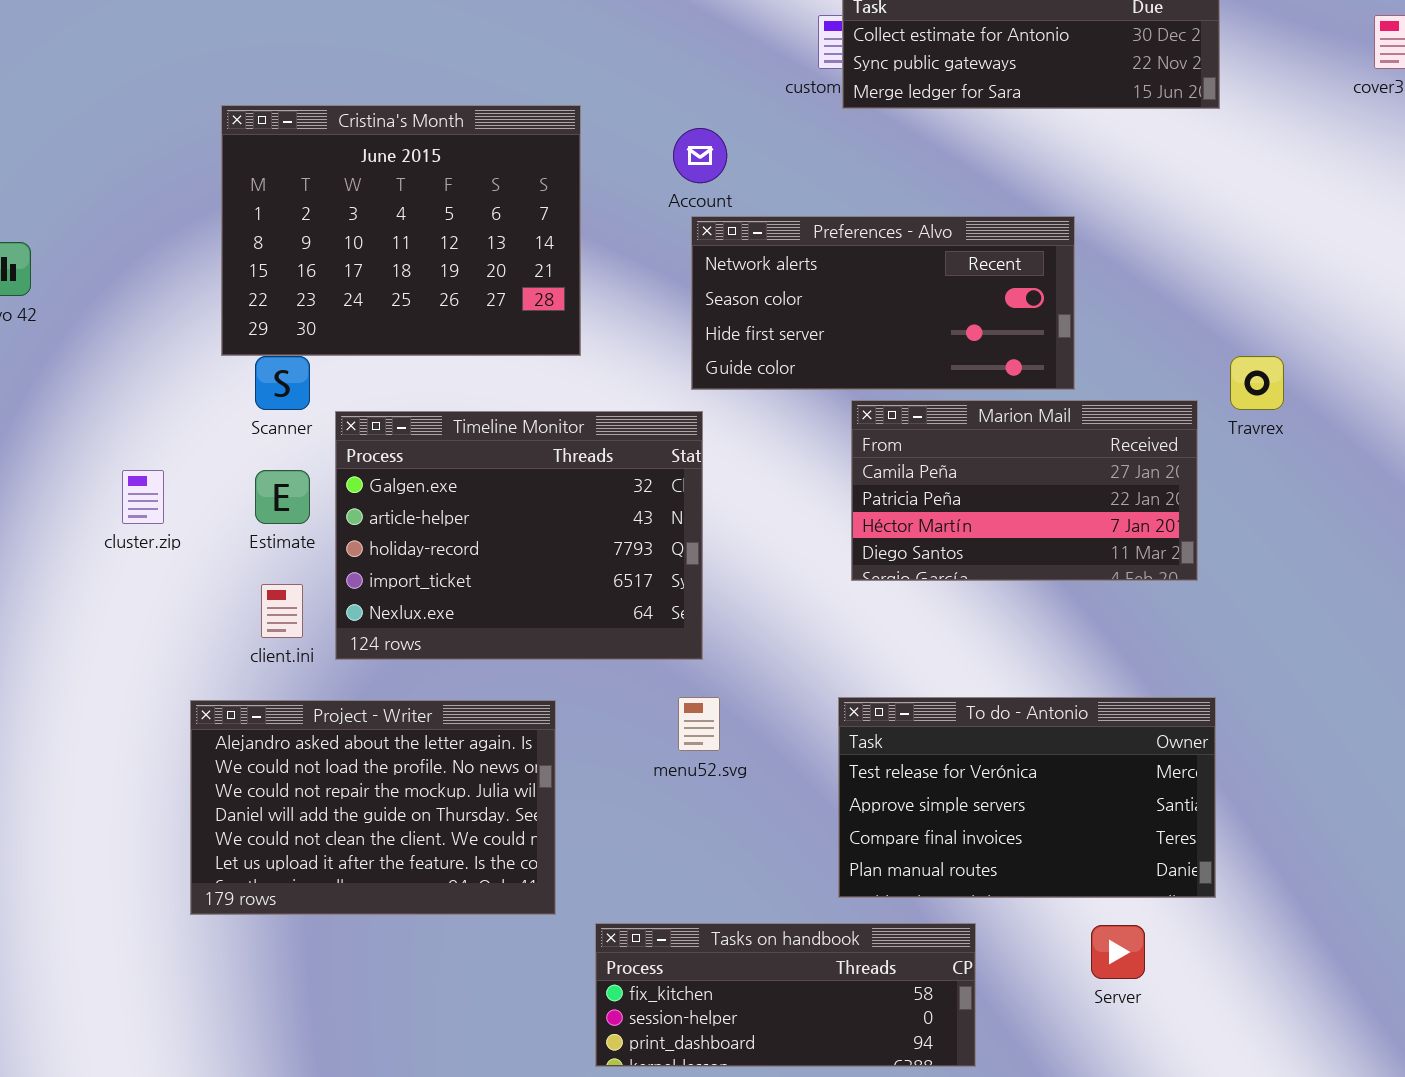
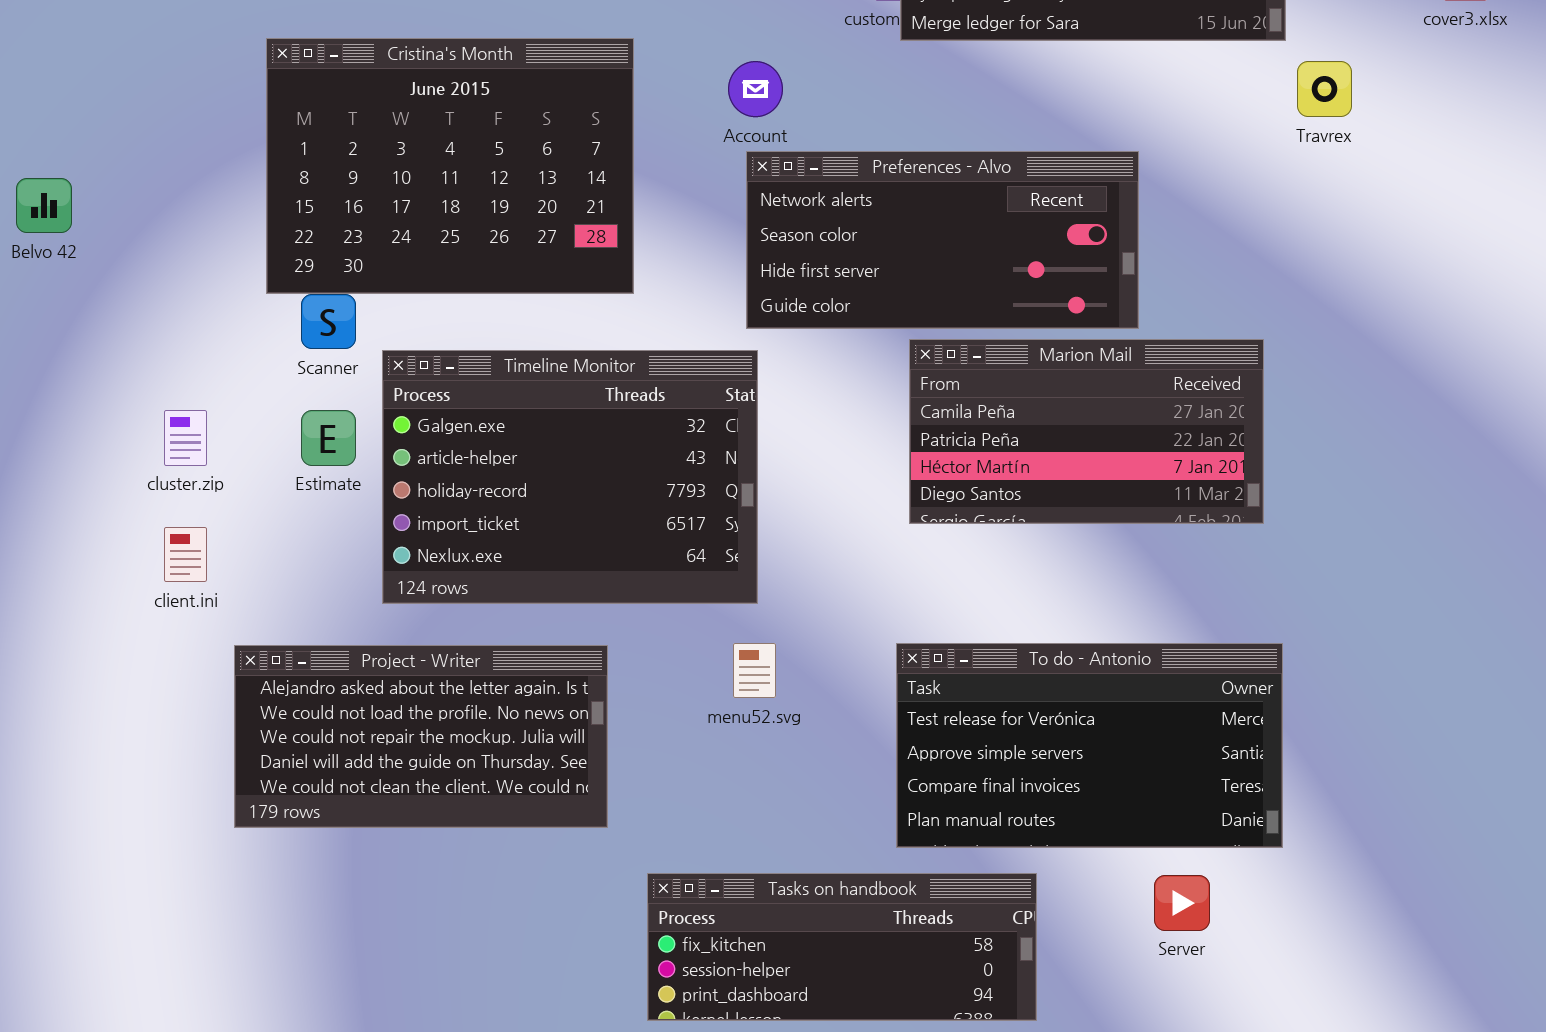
Travrex: [1230,356,1284,410] -> [1297,61,1352,117], moved
client.ini: [261,584,303,638] -> [164,527,207,582], moved
Project - Writer: [190,700,556,915] -> [234,645,608,828], resized

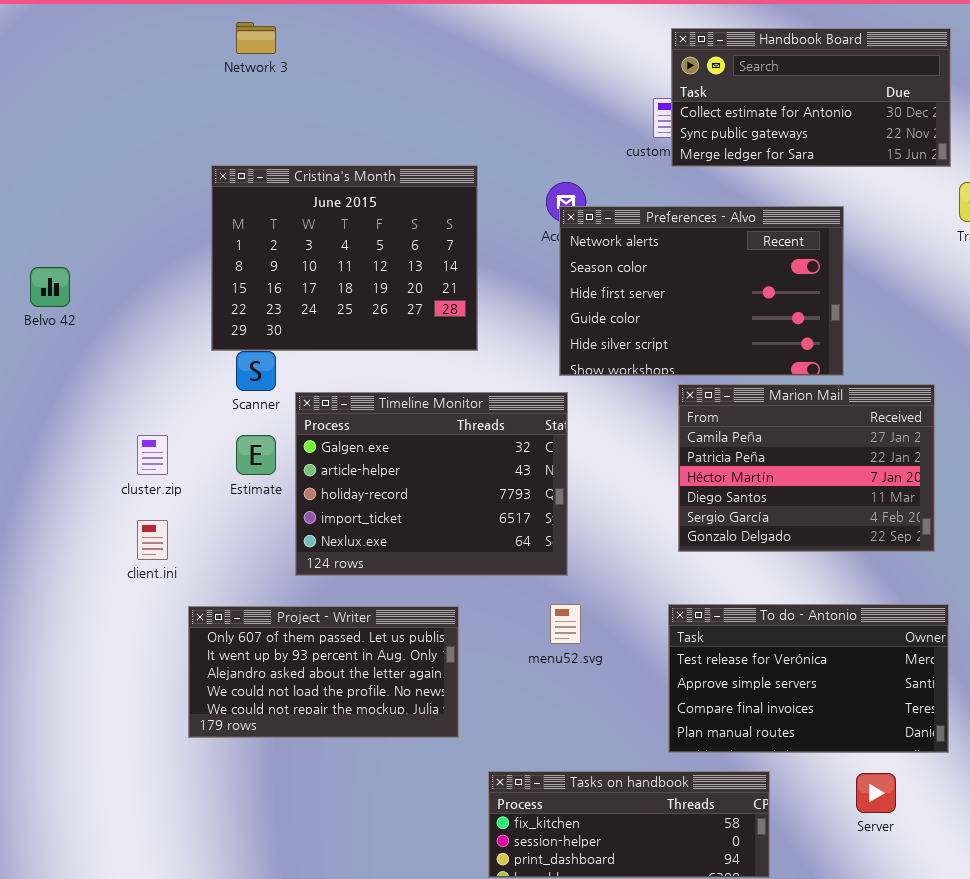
Preferences - Alvo: [746,151,1139,329] -> [559,206,844,376], resized
Marion Mail: [909,339,1264,524] -> [678,384,935,552], resized
Project - Writer: [234,645,608,828] -> [188,606,459,738], scrolled up 2 rows

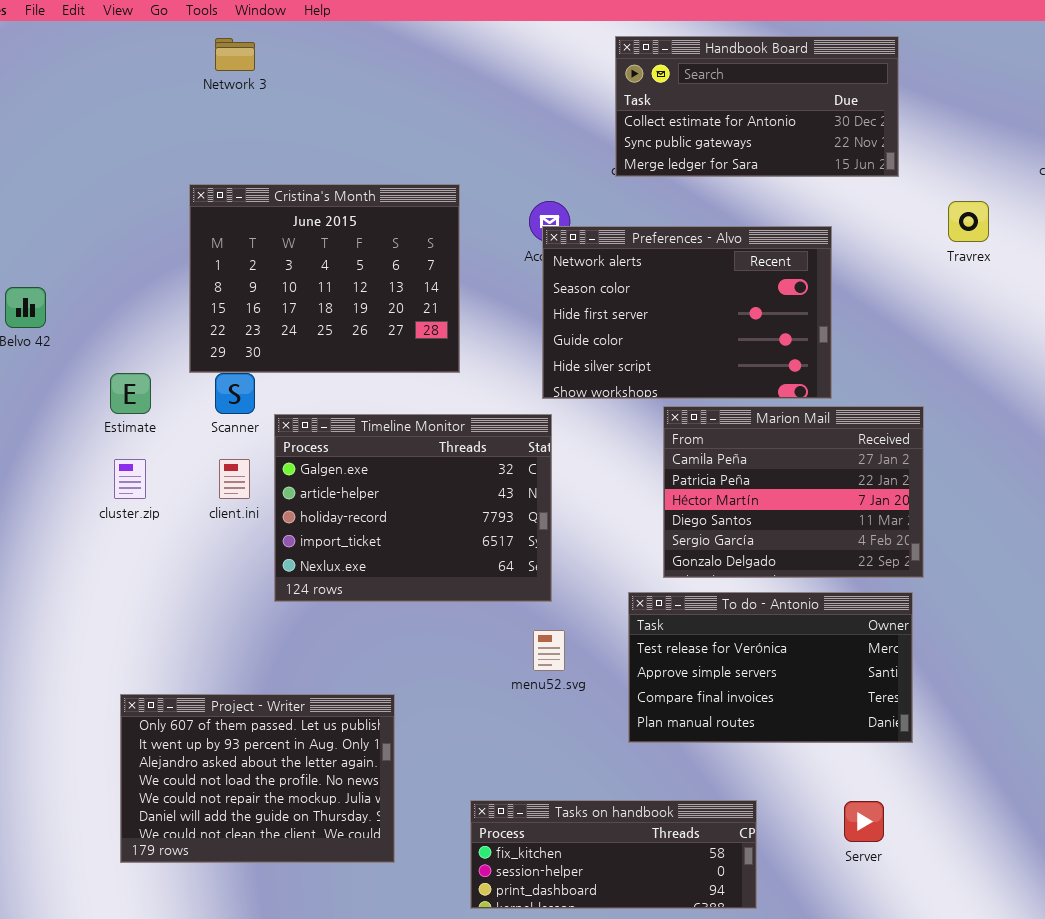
Handbook Board: [671,28,951,167] -> [615,36,899,177], moved
Estimate: [236,435,276,475] -> [110,373,151,414], moved
client.ini: [137,520,168,560] -> [219,459,250,499], moved
To do - Antonio: [668,604,949,753] -> [628,592,913,743], moved
Project - Writer: [188,606,459,738] -> [120,694,395,863], moved, resized

